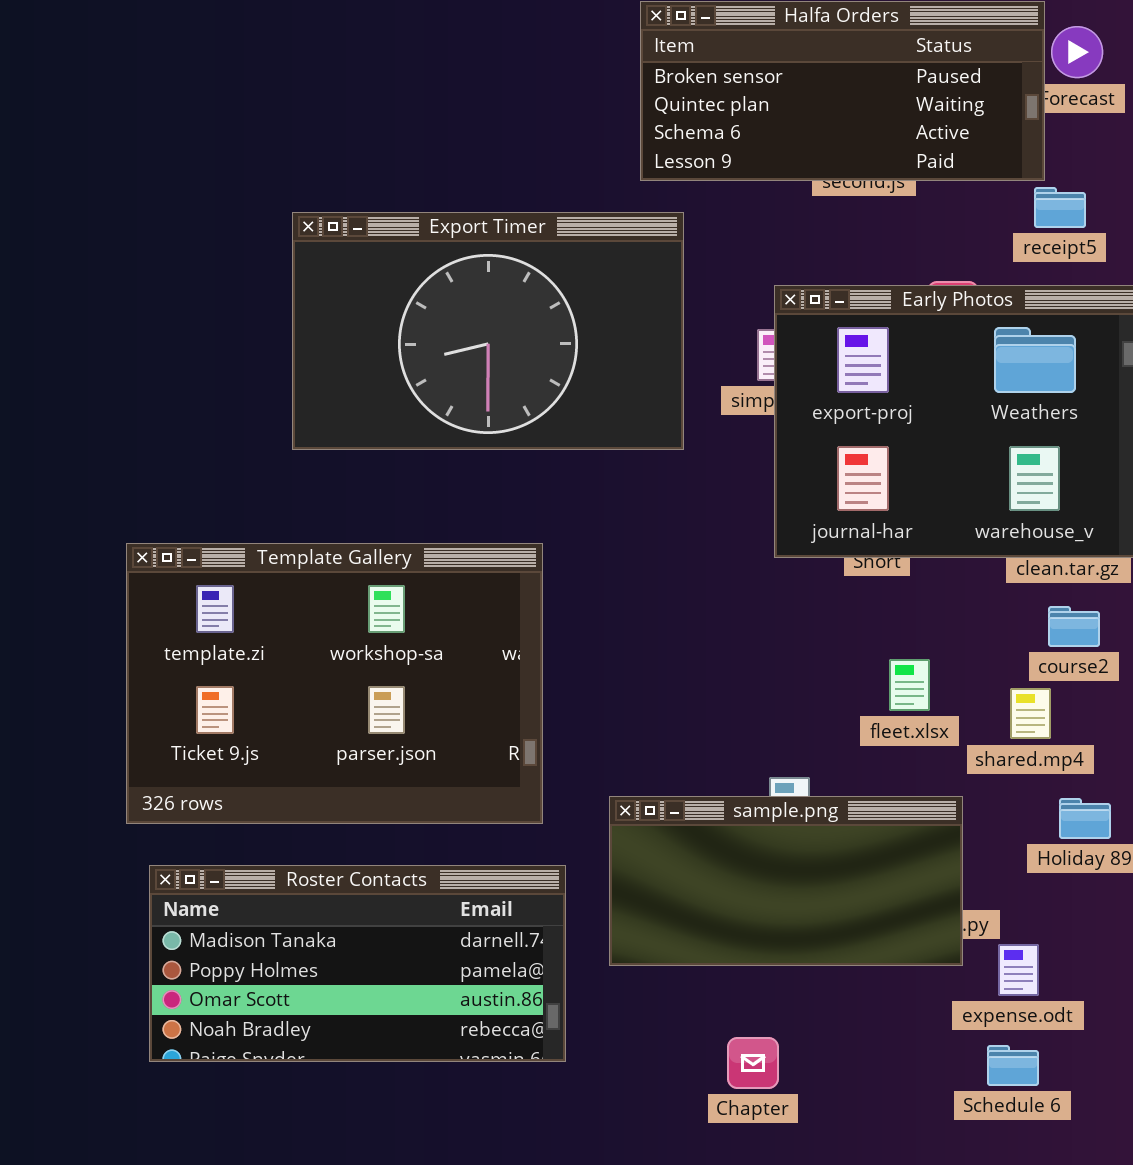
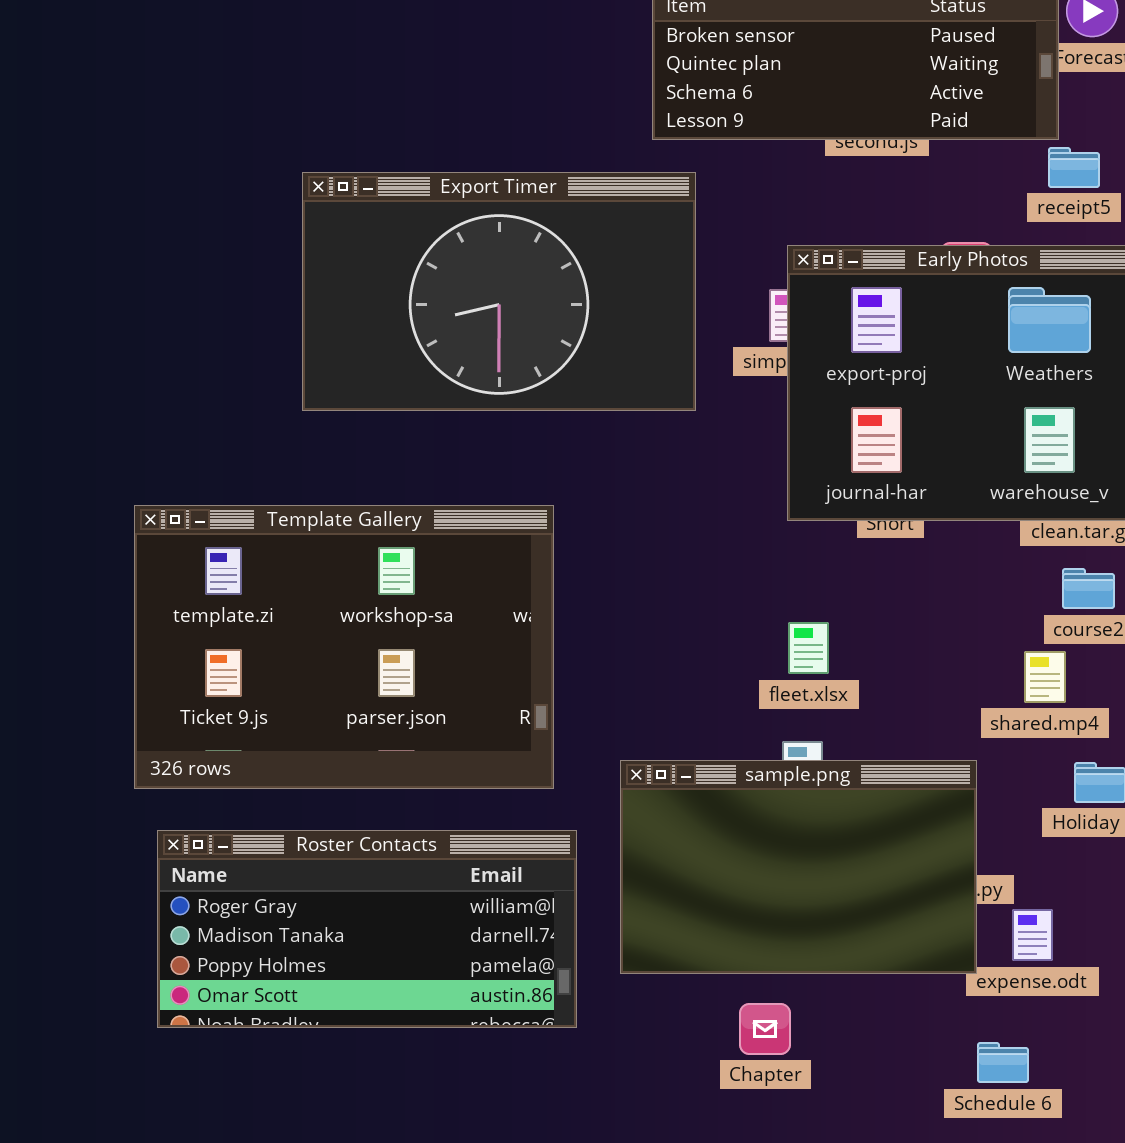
fleet.xlsx: [889,659,930,711] -> [788,622,829,674], moved
sample.png: [609,796,963,966] -> [620,760,977,974], resized
Roster Contacts: [149,865,566,1062] -> [157,830,577,1028], scrolled up 1 row
Schedule 6: [987,1045,1039,1086] -> [977,1042,1029,1083], moved

